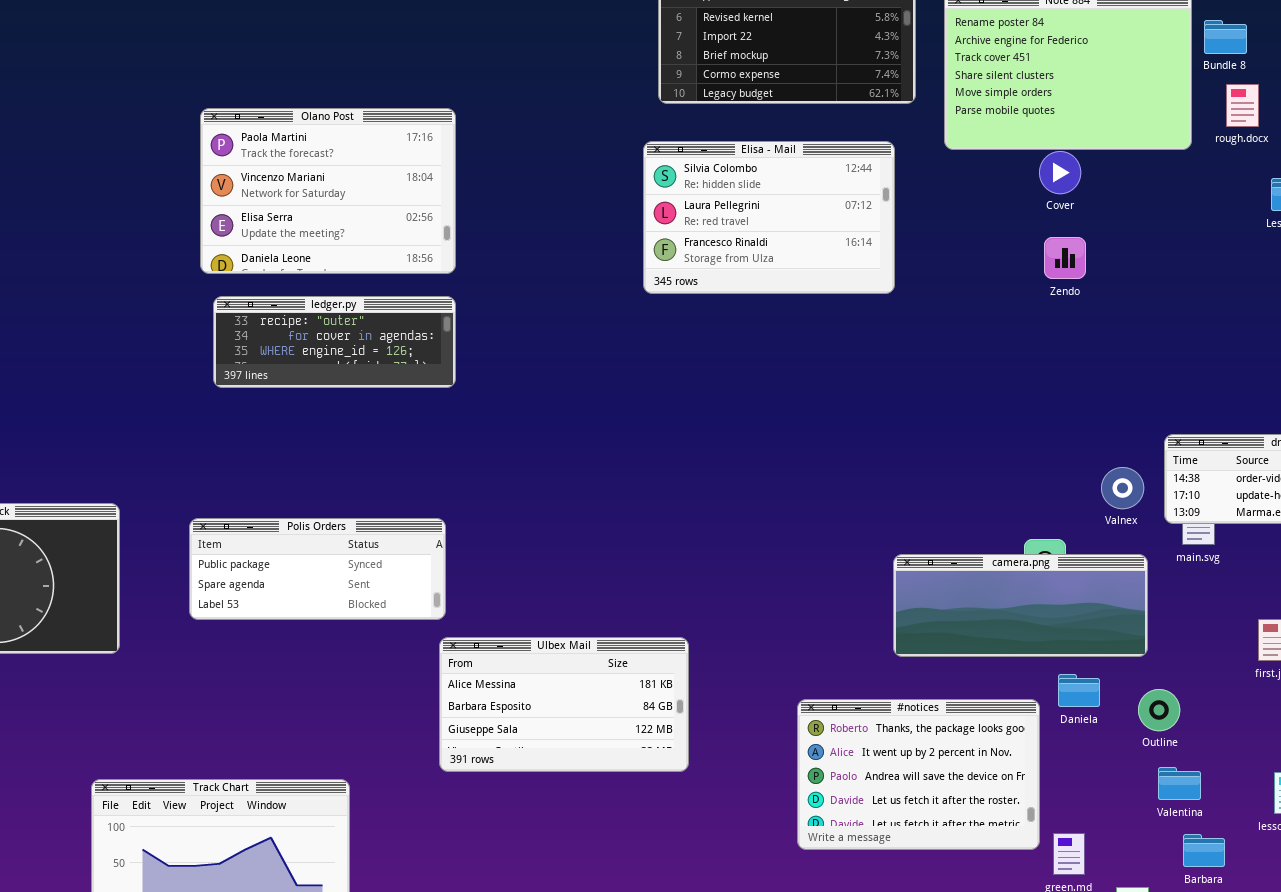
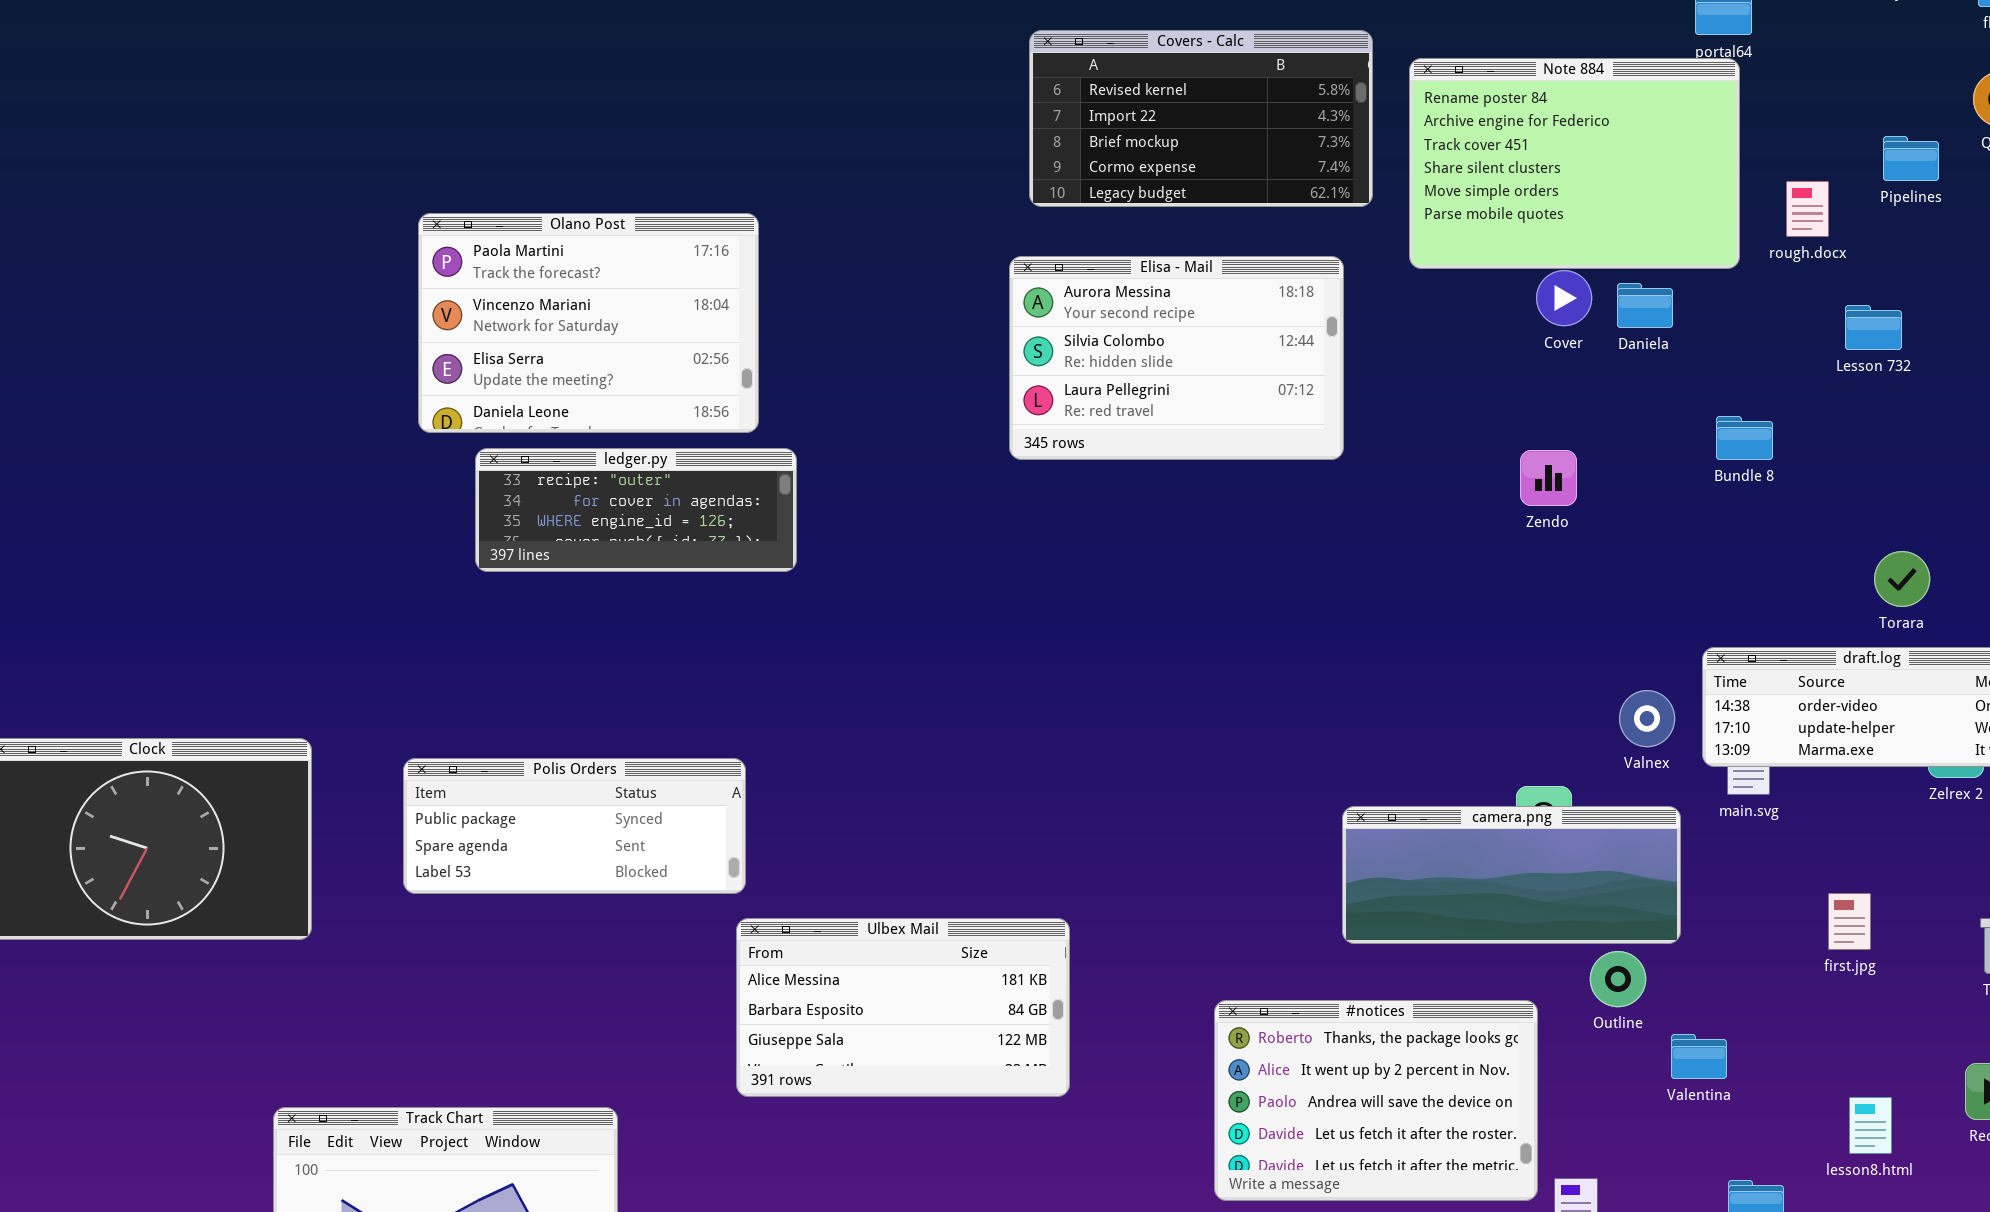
Bundle 8: [1204,20,1247,54] -> [1716,416,1773,460], moved
Elisa - Mail: [643,141,895,294] -> [1009,256,1344,460], scrolled up 1 row
Zendo: [1044,237,1086,279] -> [1520,450,1577,506], moved
ledger.py: [213,296,456,388] -> [475,448,797,572], moved
Daniela: [1058,674,1100,707] -> [1617,283,1673,328], moved
Outline: [1138,689,1180,731] -> [1590,951,1646,1007], moved
Valentina: [1158,767,1201,800] -> [1671,1034,1727,1079], moved

